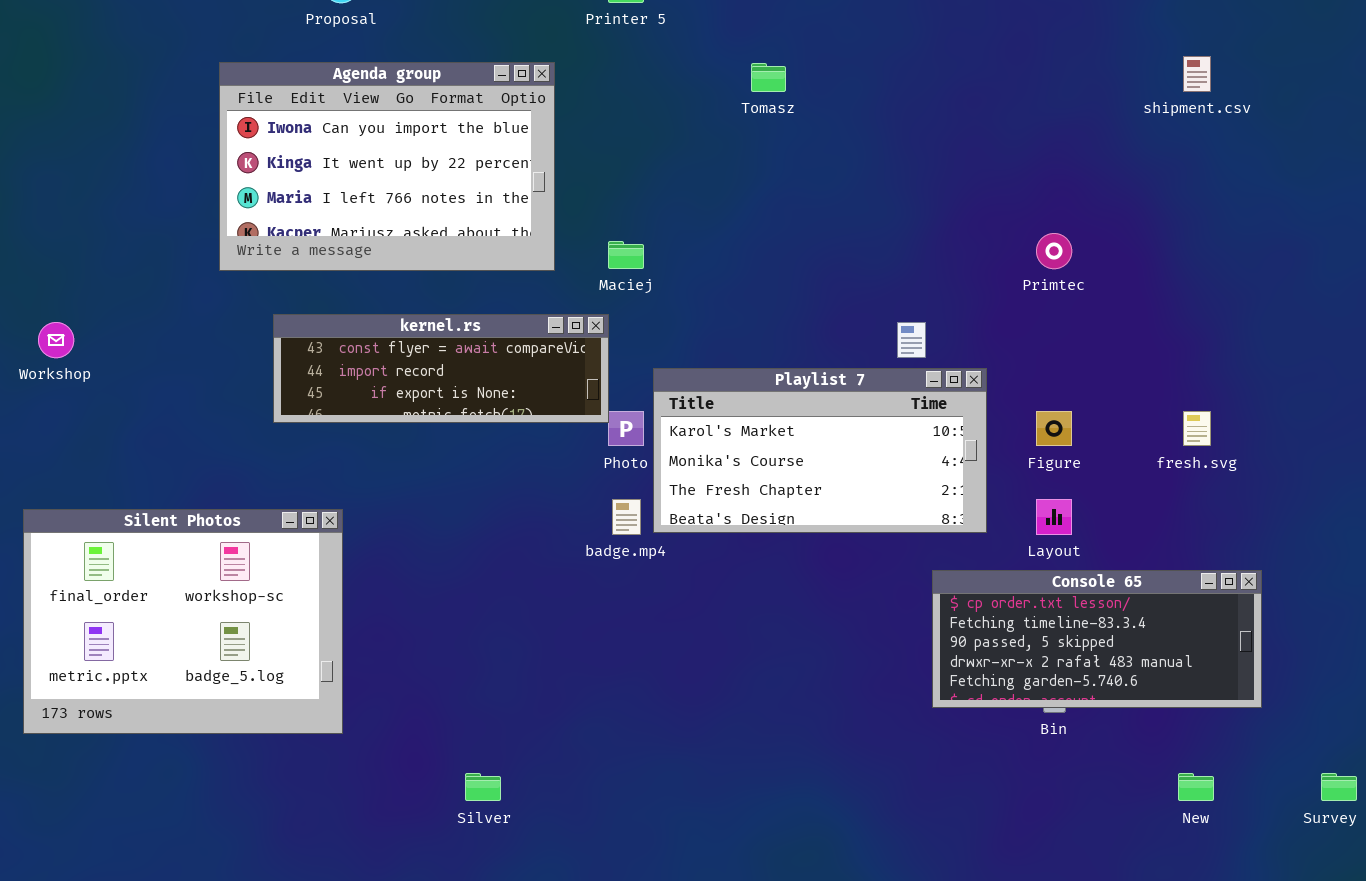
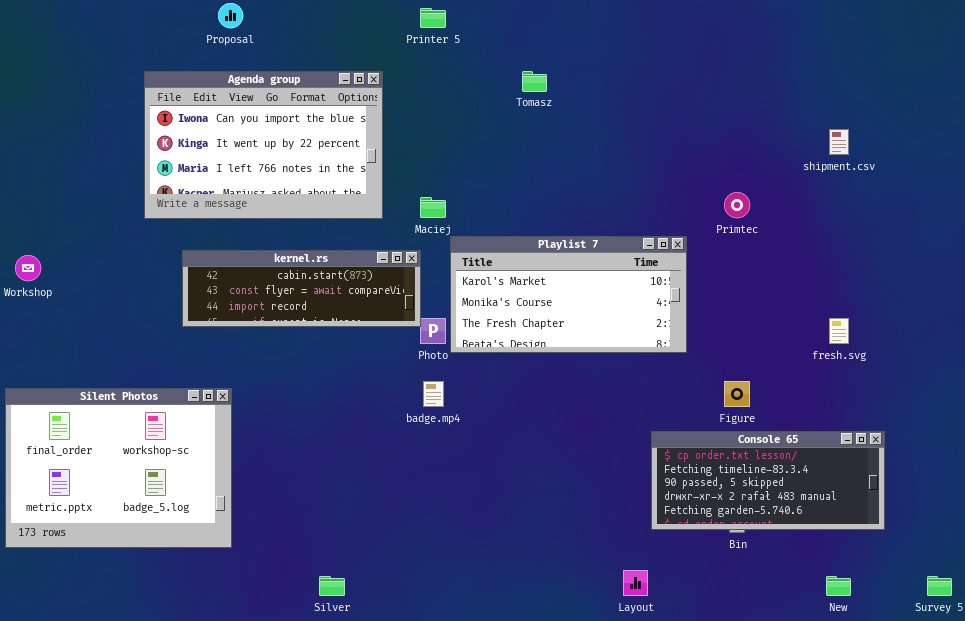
shipment.csv: [1183,56,1211,92] -> [829,129,849,155], moved
kernel.rs: [273,314,609,423] -> [182,250,421,327], scrolled up 1 row
Playlist 7: [653,368,987,533] -> [450,236,687,353], moved
Figure: [1036,411,1072,446] -> [724,381,750,407], moved
Layout: [1036,499,1072,535] -> [623,570,648,596], moved

